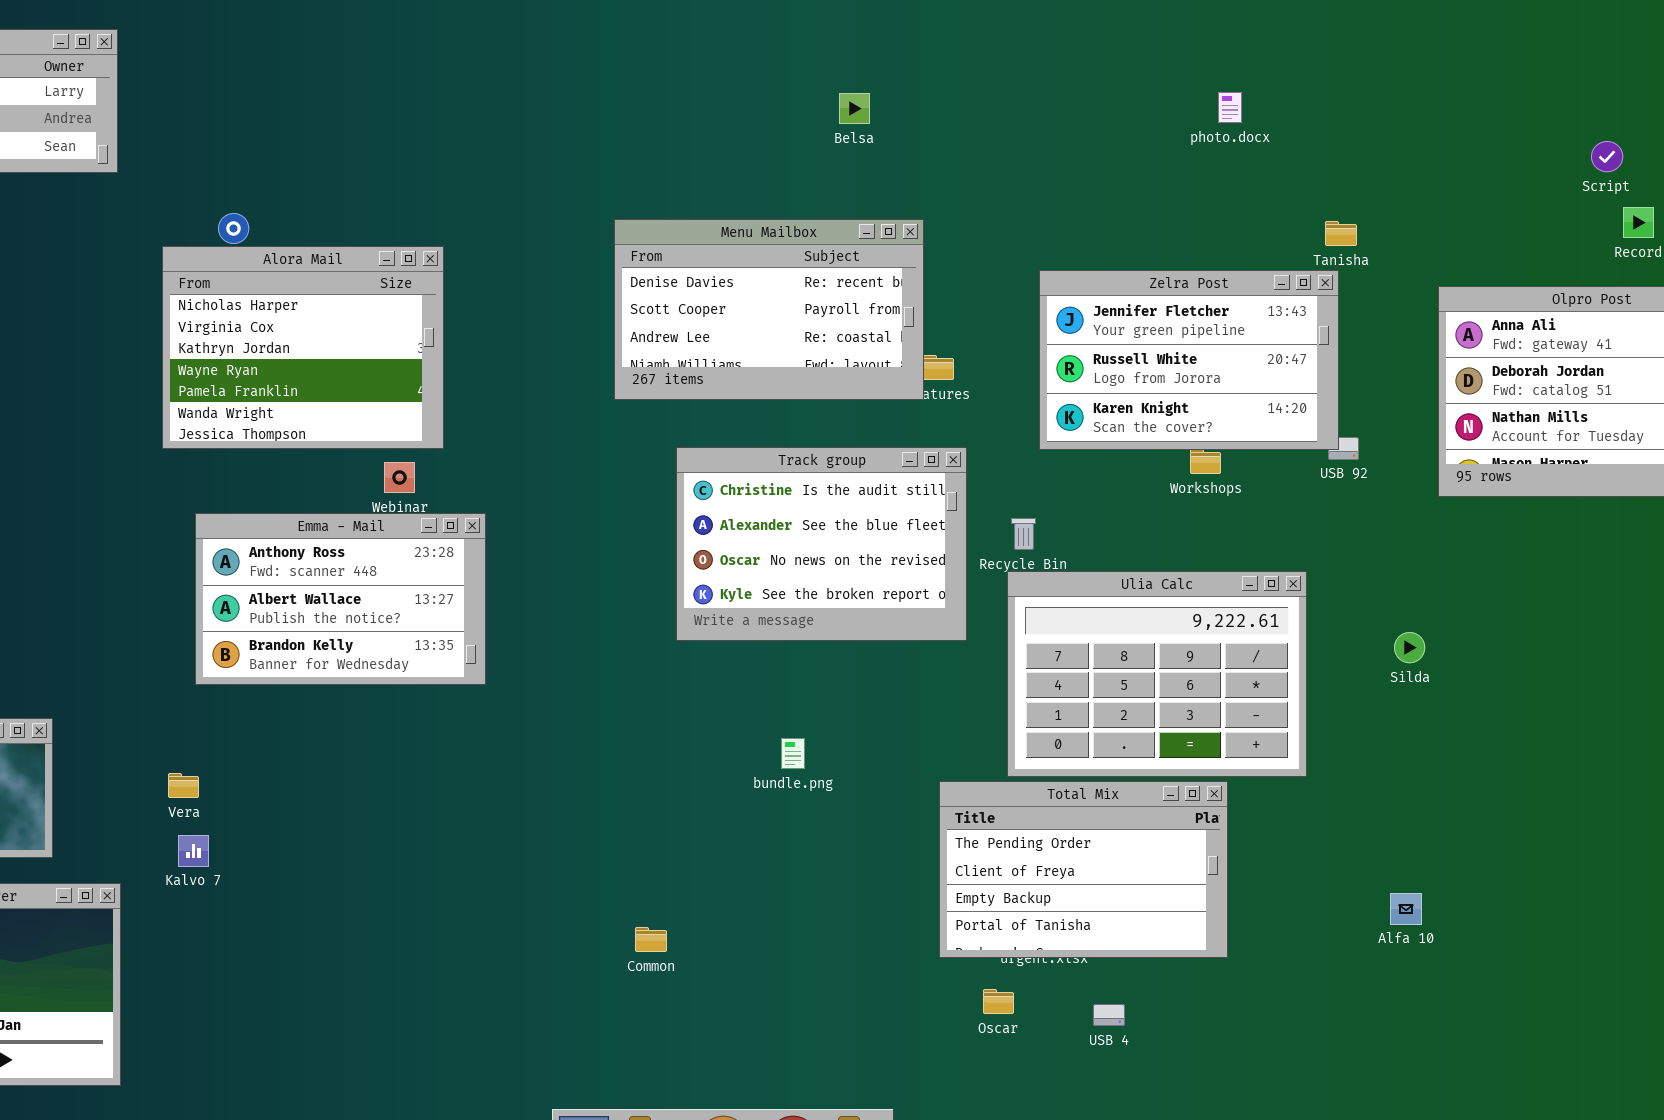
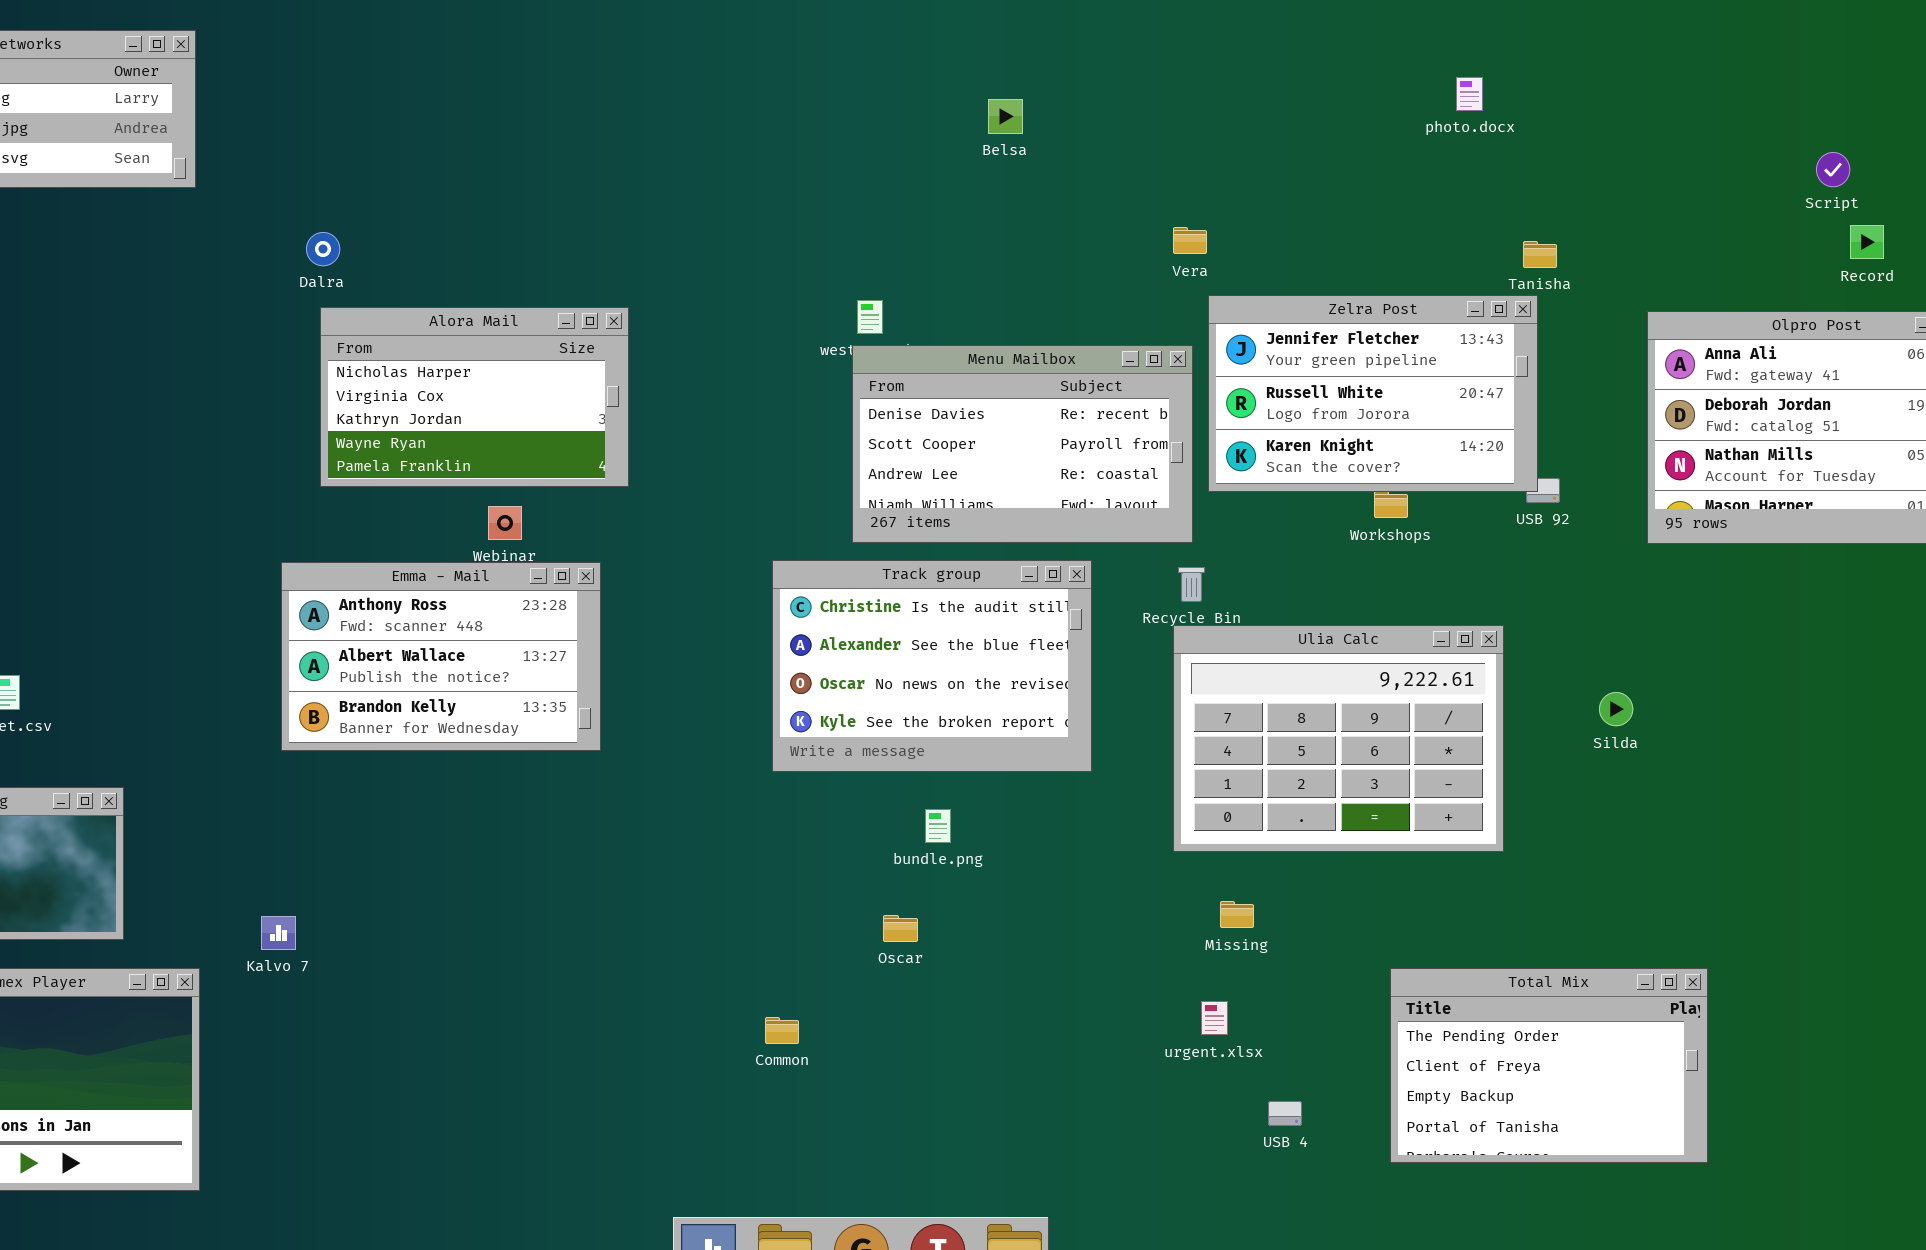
photo.docx: [1218,92,1242,123] -> [1456,77,1483,111], moved
Menu Mailbox: [614,219,924,400] -> [852,345,1193,543], moved
Alora Mail: [162,246,444,449] -> [320,307,629,487], moved, resized
Track group: [676,447,967,641] -> [772,560,1092,772], moved
Vera: [168,773,199,798] -> [1173,227,1207,254], moved
Total Mix: [939,781,1228,958] -> [1390,968,1708,1163], moved
Oscar: [983,989,1014,1014] -> [883,915,918,942], moved

